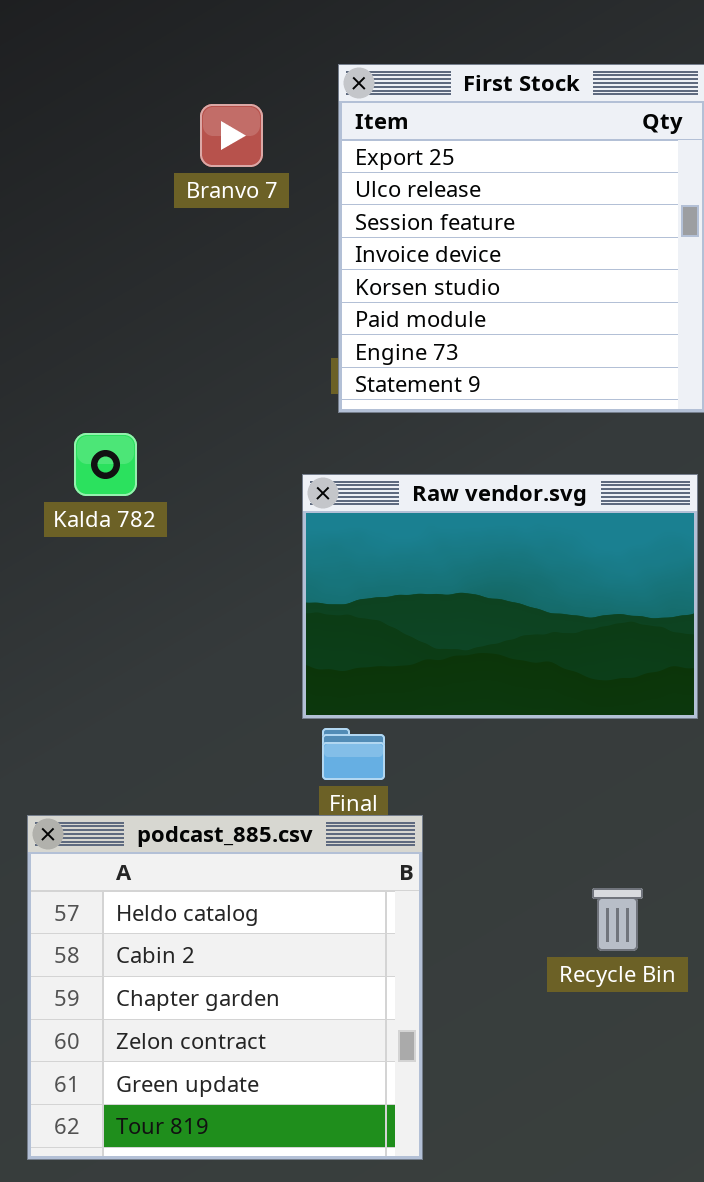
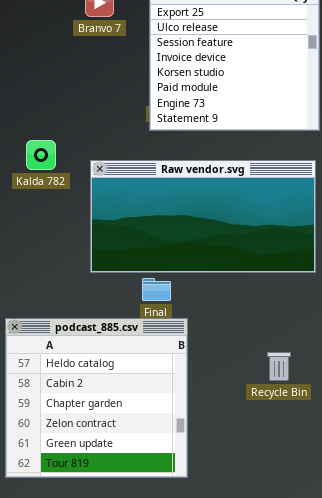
Raw vendor.svg: [302,474,698,719] -> [90,160,316,273], resized

